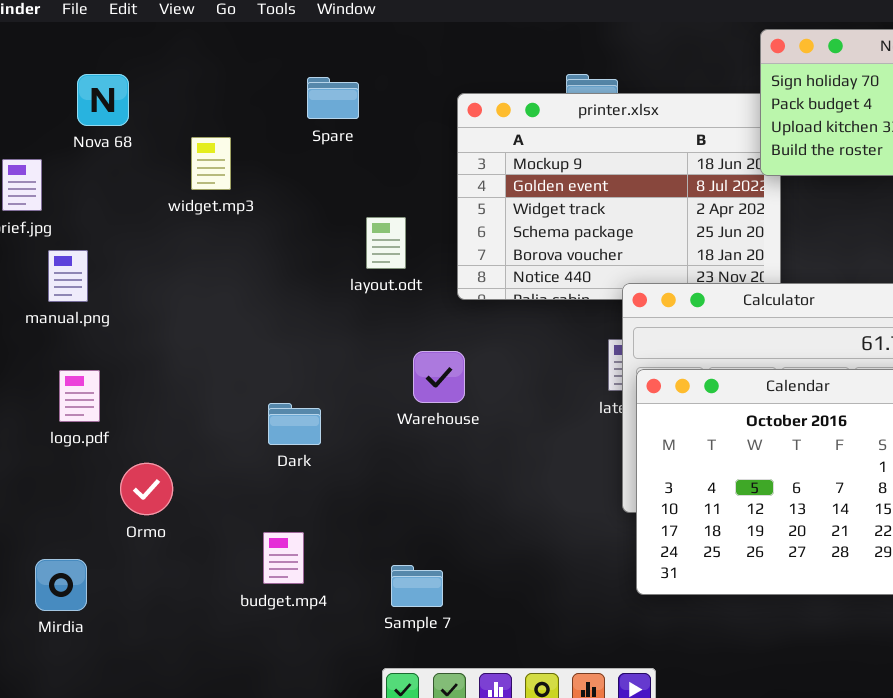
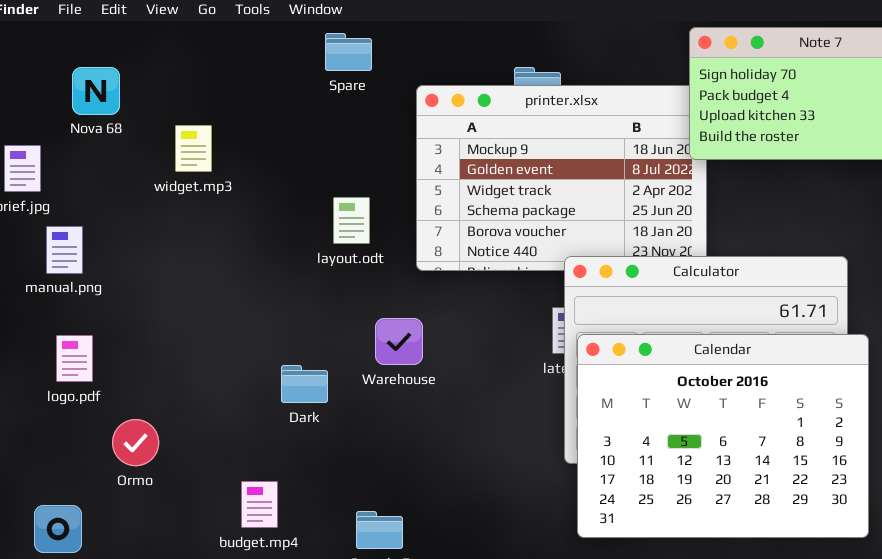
Spare: [307,77,359,119] -> [325,33,372,71], moved
Dark: [268,403,321,445] -> [281,365,328,403], moved

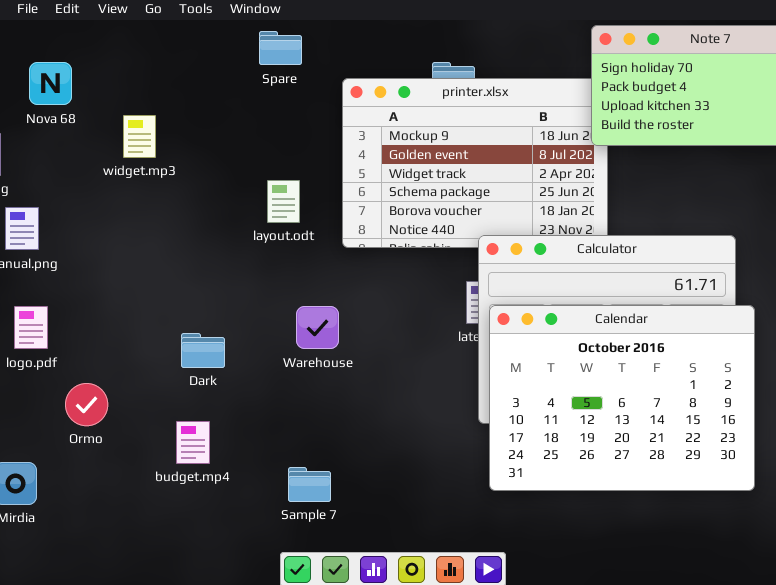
Warehouse: [375,318,423,365] -> [296,306,339,349], moved
Dark: [281,365,328,403] -> [181,333,225,368], moved
budget.mp4: [241,481,278,528] -> [176,421,210,464], moved

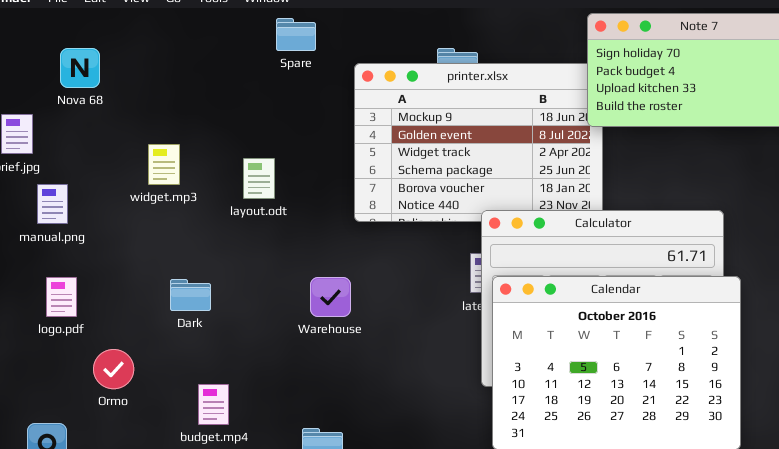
widget.mp3: [123,115,156,158] -> [148,144,180,185], moved
layout.odt: [267,180,300,223] -> [243,158,275,199], moved
Dark: [181,333,225,368] -> [170,279,211,311], moved

